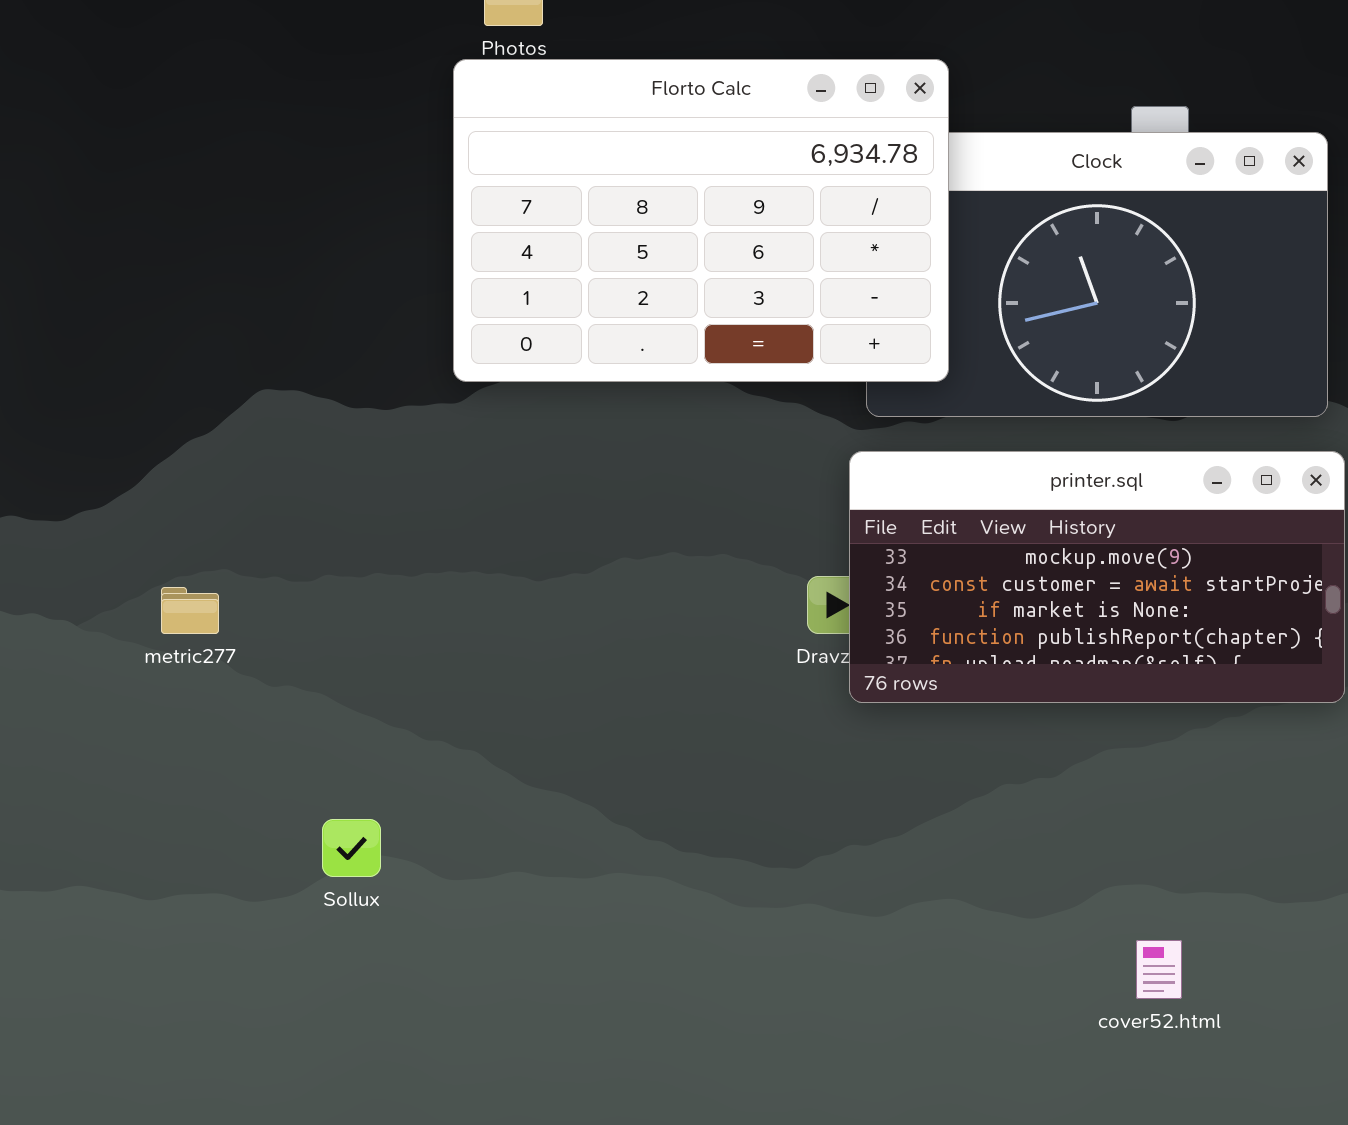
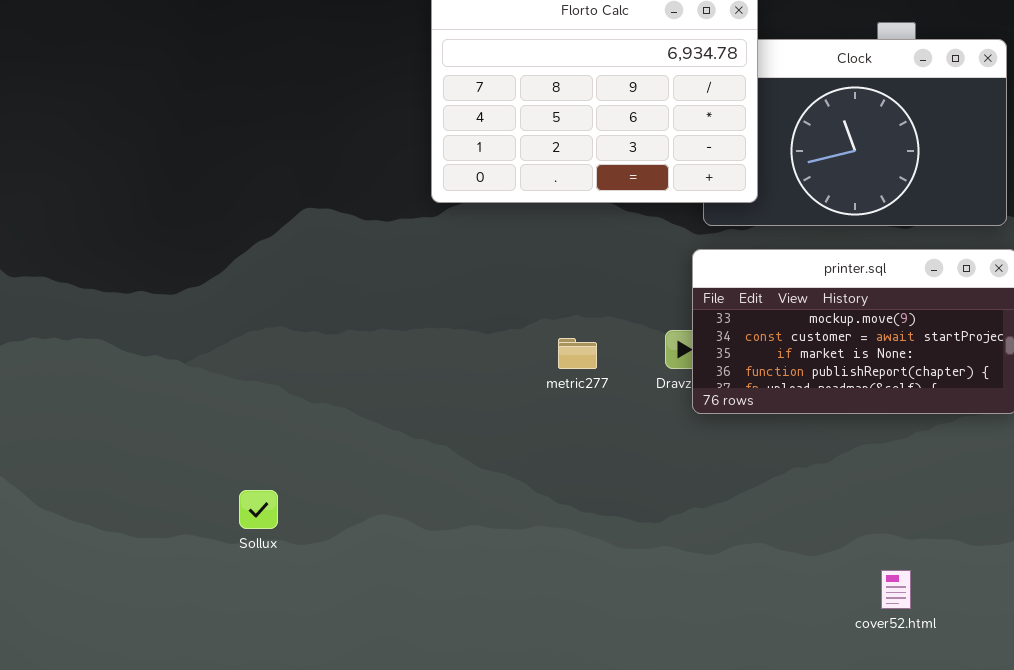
metric277: [161,587,219,634] -> [558,338,597,369], moved
Sollux: [322,819,381,877] -> [239,490,278,529], moved

